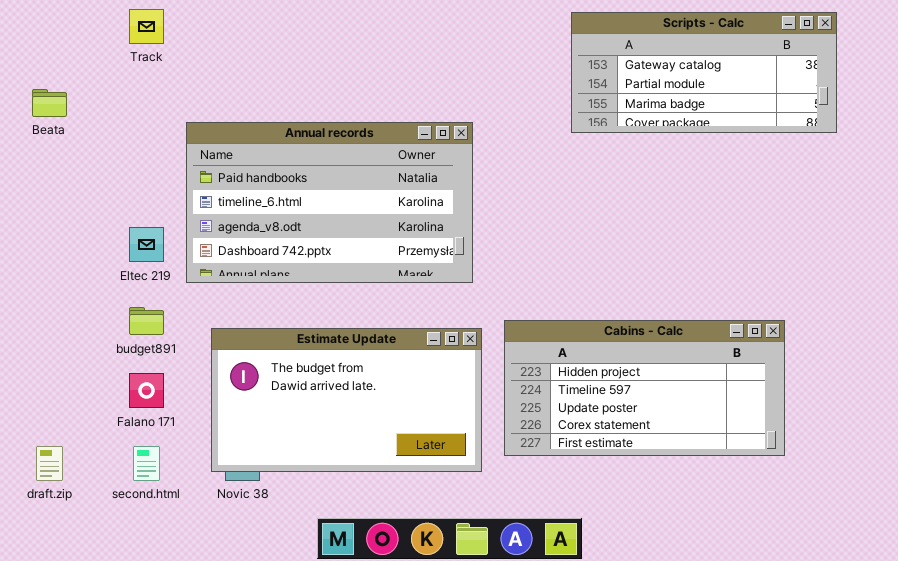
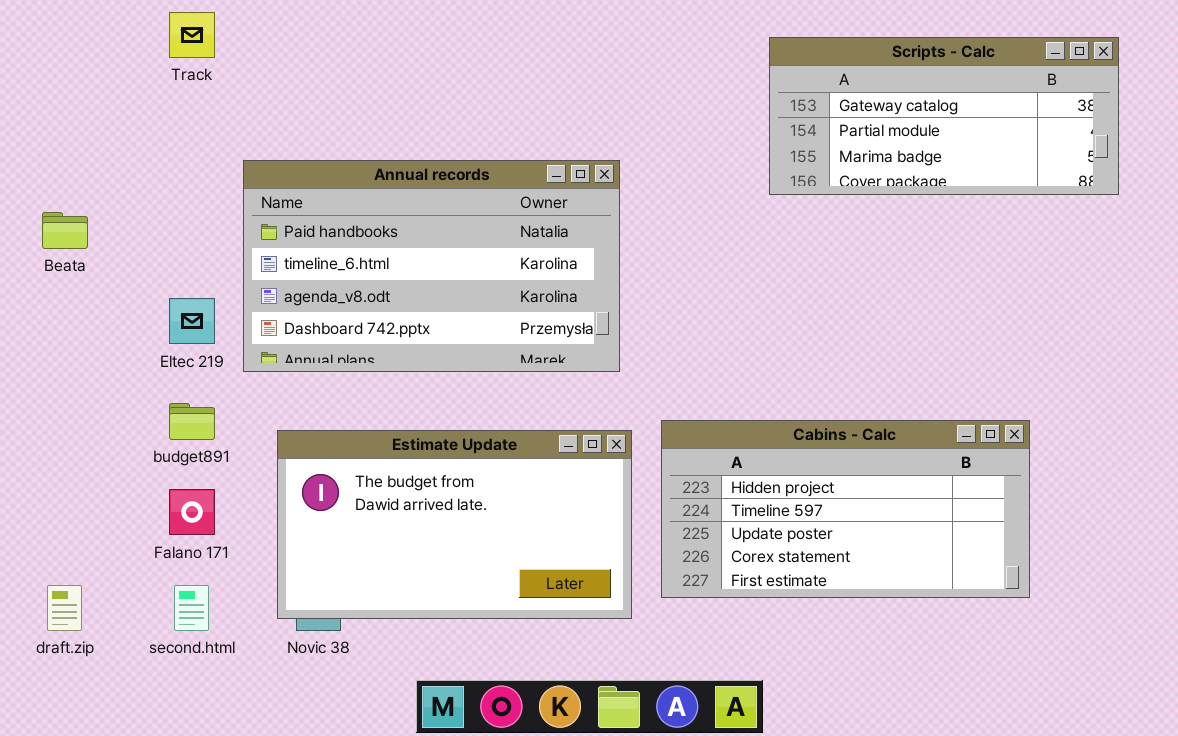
Scripts - Calc: [571,12,837,133] -> [769,37,1119,195], moved
Beata: [32,89,67,117] -> [42,212,88,249], moved

